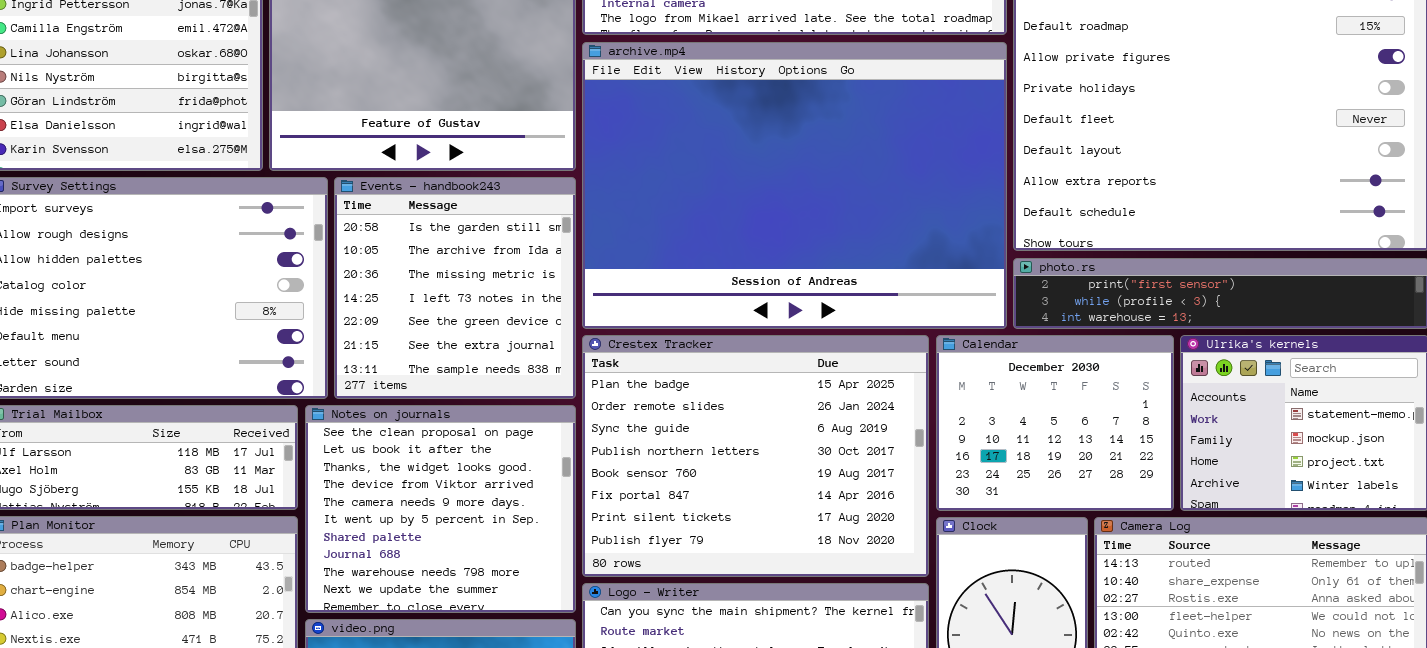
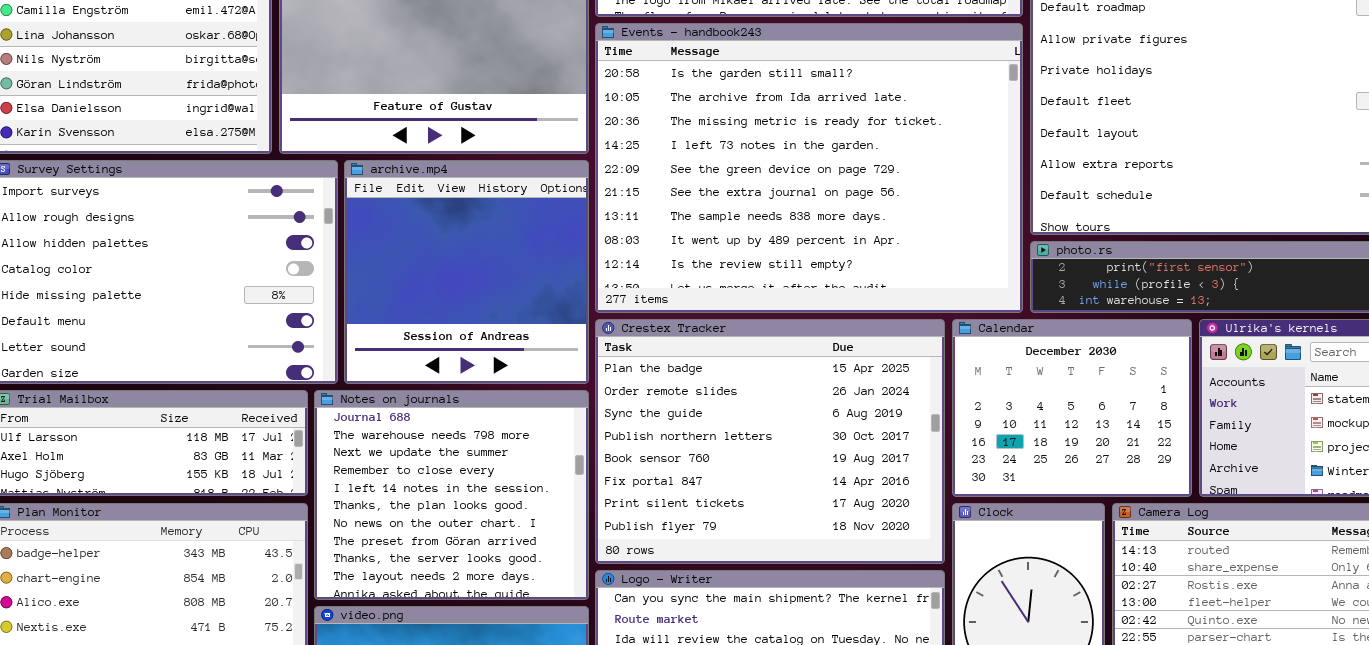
archive.mp4: [582,42,1007,329] -> [344,160,589,384], moved, resized
Events - handbook243: [334,177,576,399] -> [595,23,1023,313], moved, resized
Notes on journals: [305,405,576,613] -> [314,390,589,600], scrolled down 7 rows

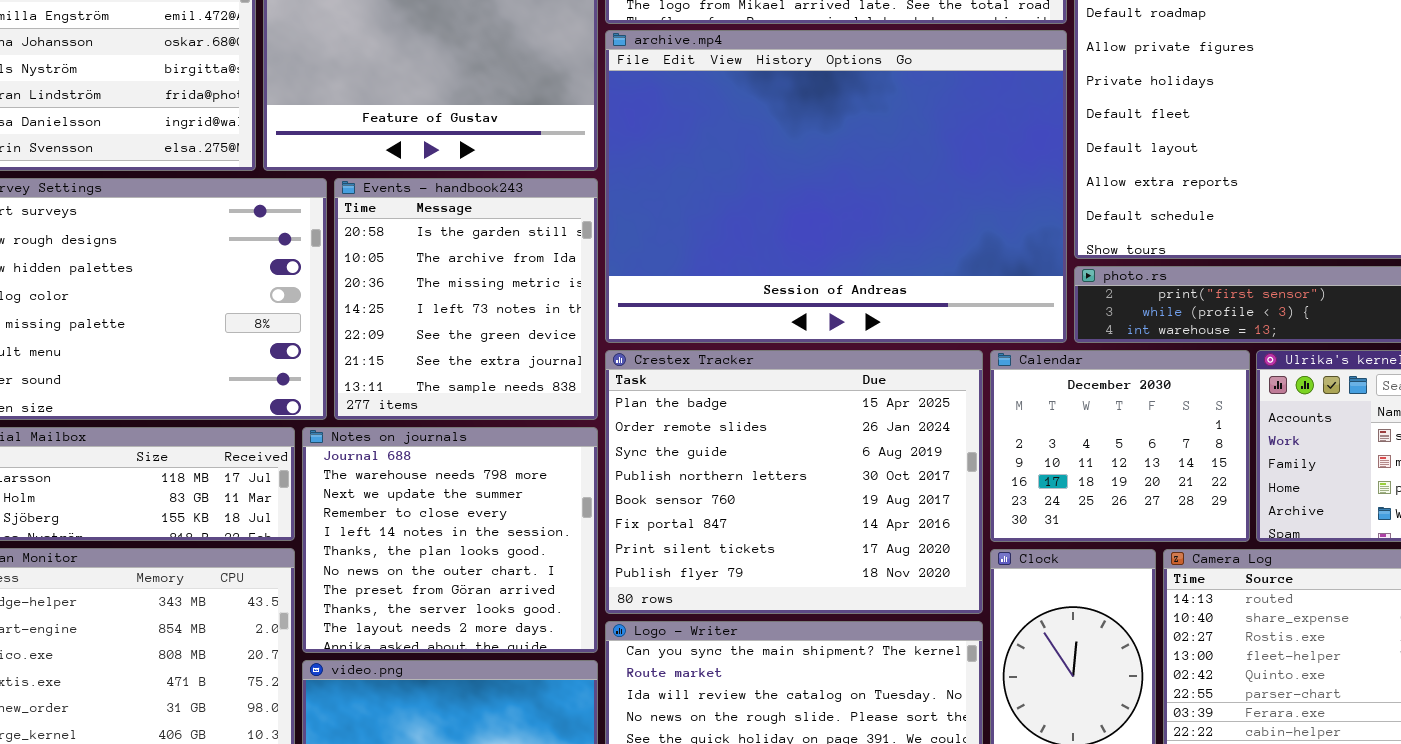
Events - handbook243: [595,23,1023,313] -> [334,178,598,420], moved, resized
archive.mp4: [344,160,589,384] -> [605,30,1067,343], moved, resized

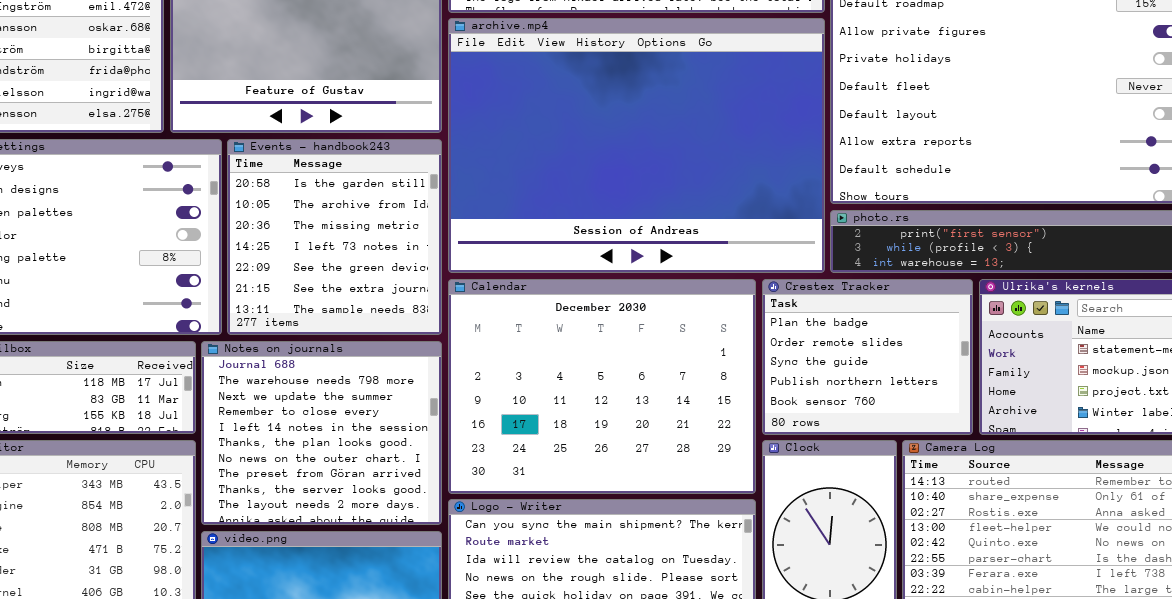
Crestex Tracker: [605,350,983,614] -> [762,279,973,435], moved, resized
Calendar: [990,350,1250,542] -> [448,279,756,494], moved, resized

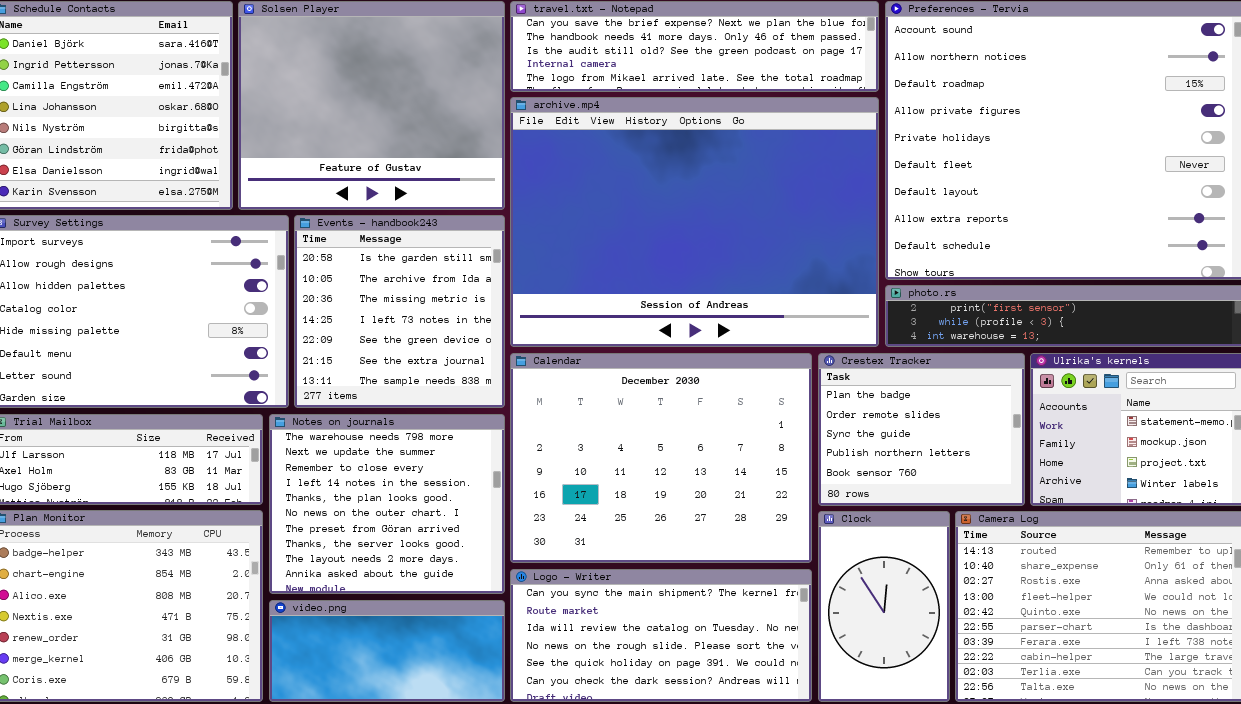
Notes on journals: [201,341,442,525] -> [269,414,505,594], scrolled down 1 row

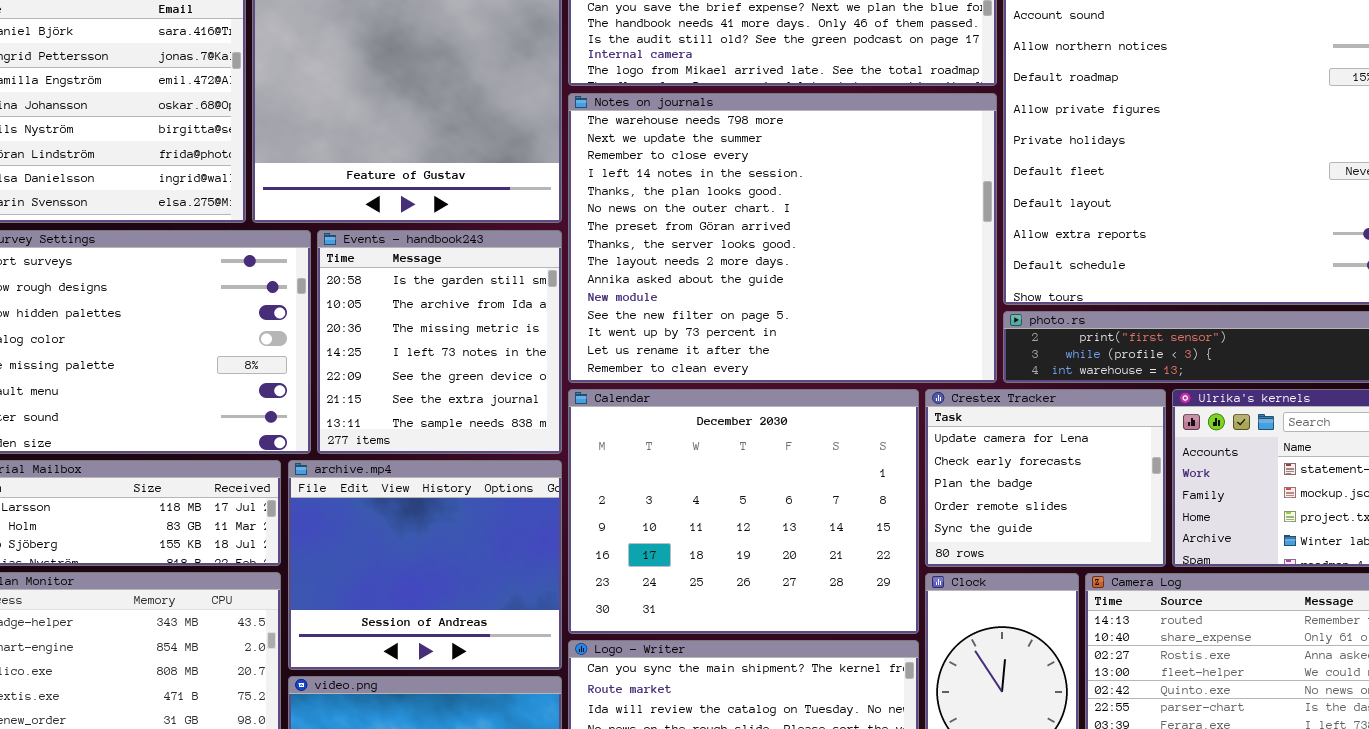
archive.mp4: [510,97,879,347] -> [288,460,562,670], moved, resized
Crestex Tracker: [818,353,1025,506] -> [925,389,1166,567], scrolled up 2 rows
Notes on journals: [269,414,505,594] -> [568,93,997,383], moved, resized

